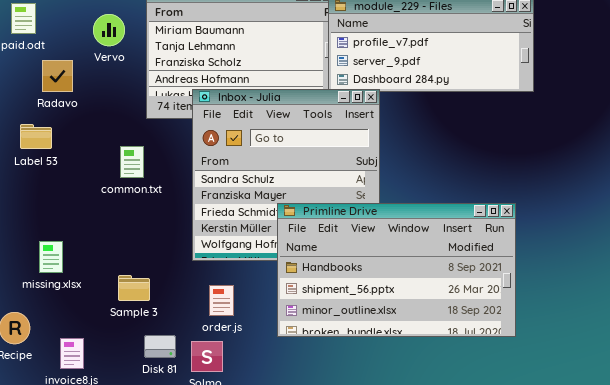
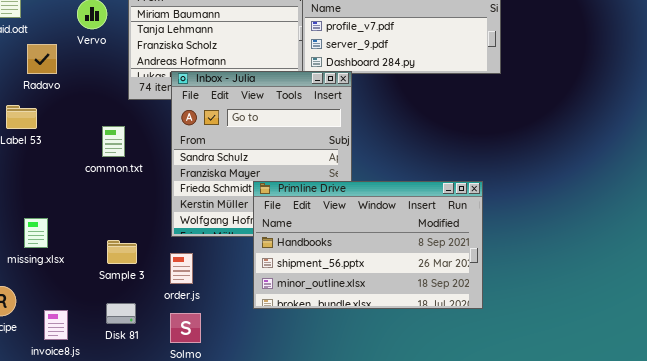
Sample 3: [118,275,150,301] -> [107,240,137,264], moved
order.js: [209,285,234,316] -> [170,253,193,284], moved
Disk 81: [144,335,176,358] -> [106,303,136,324], moved

